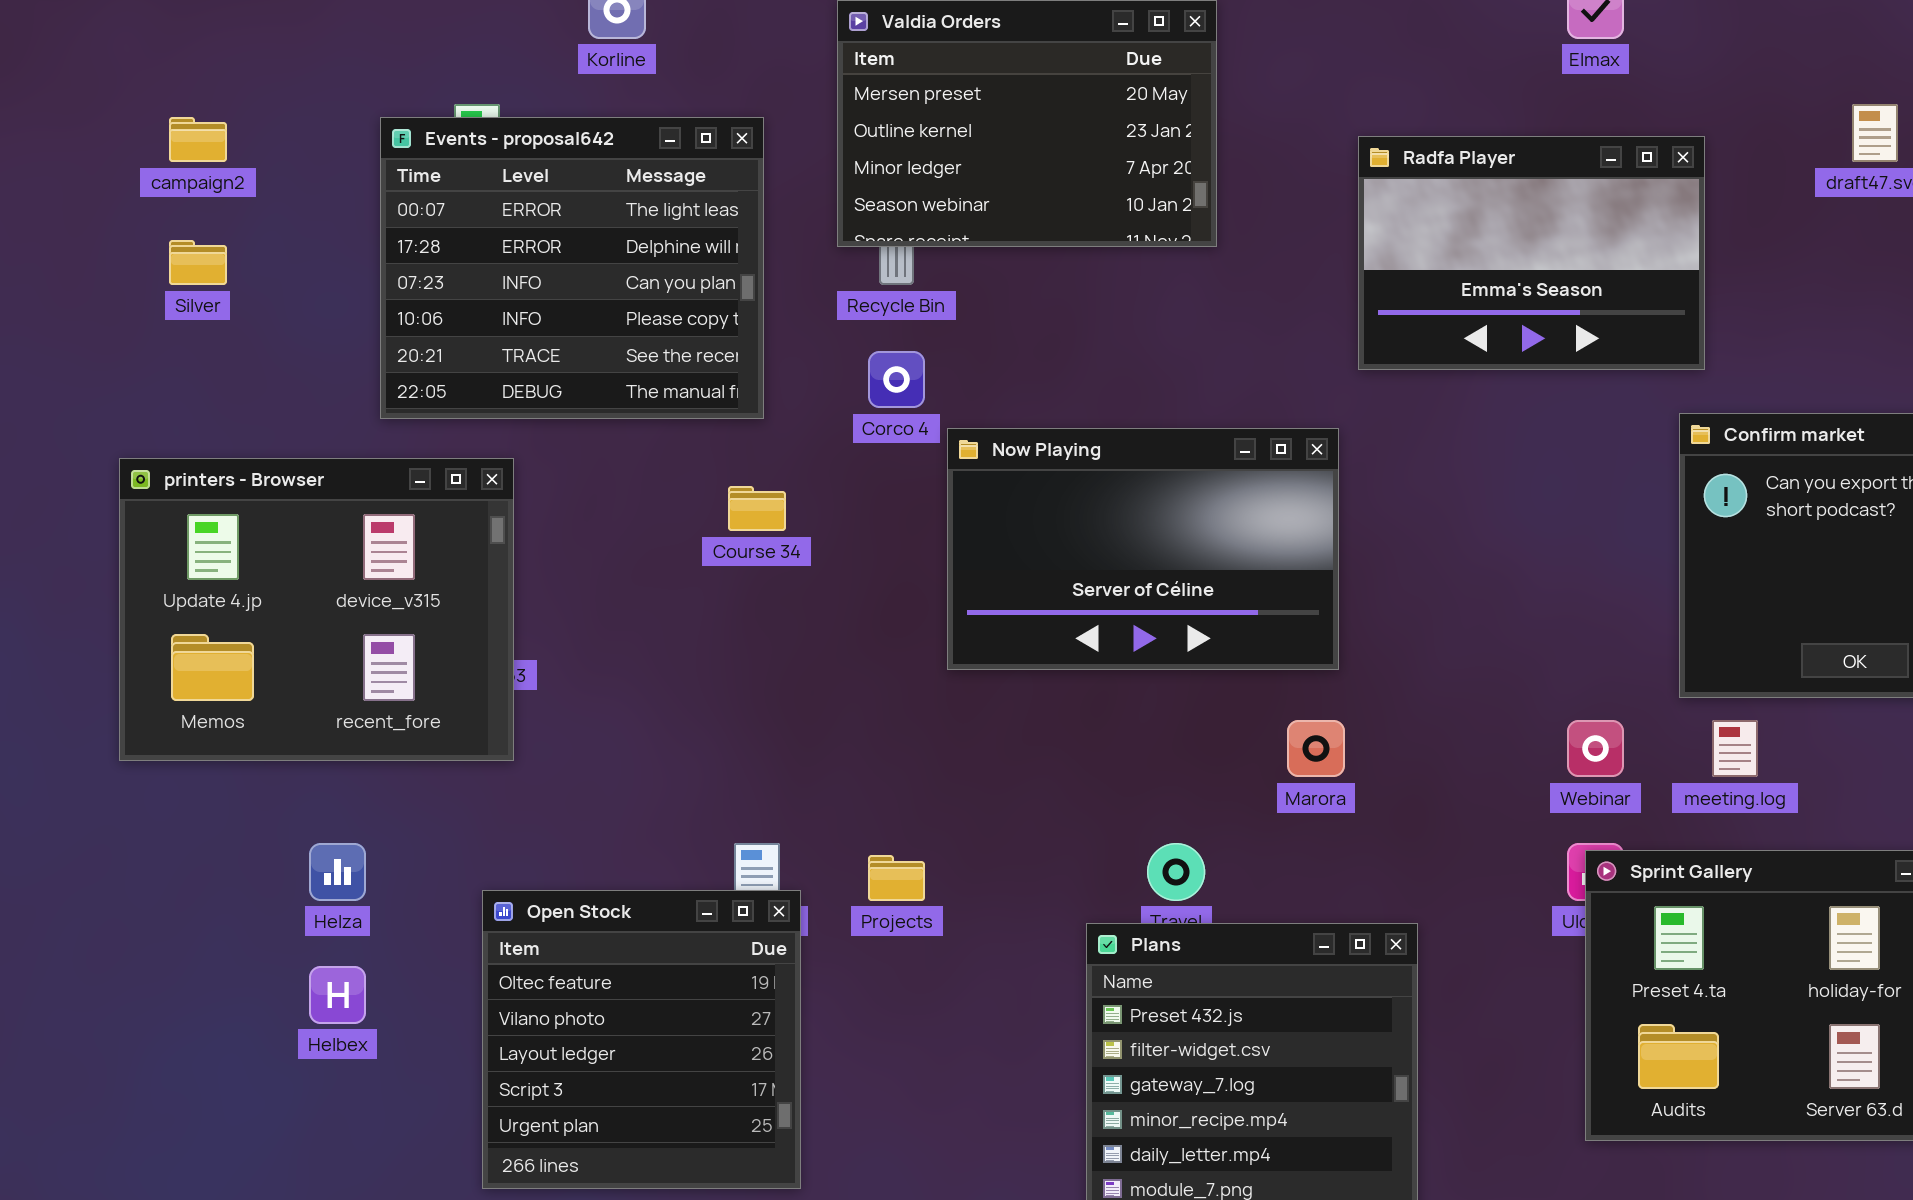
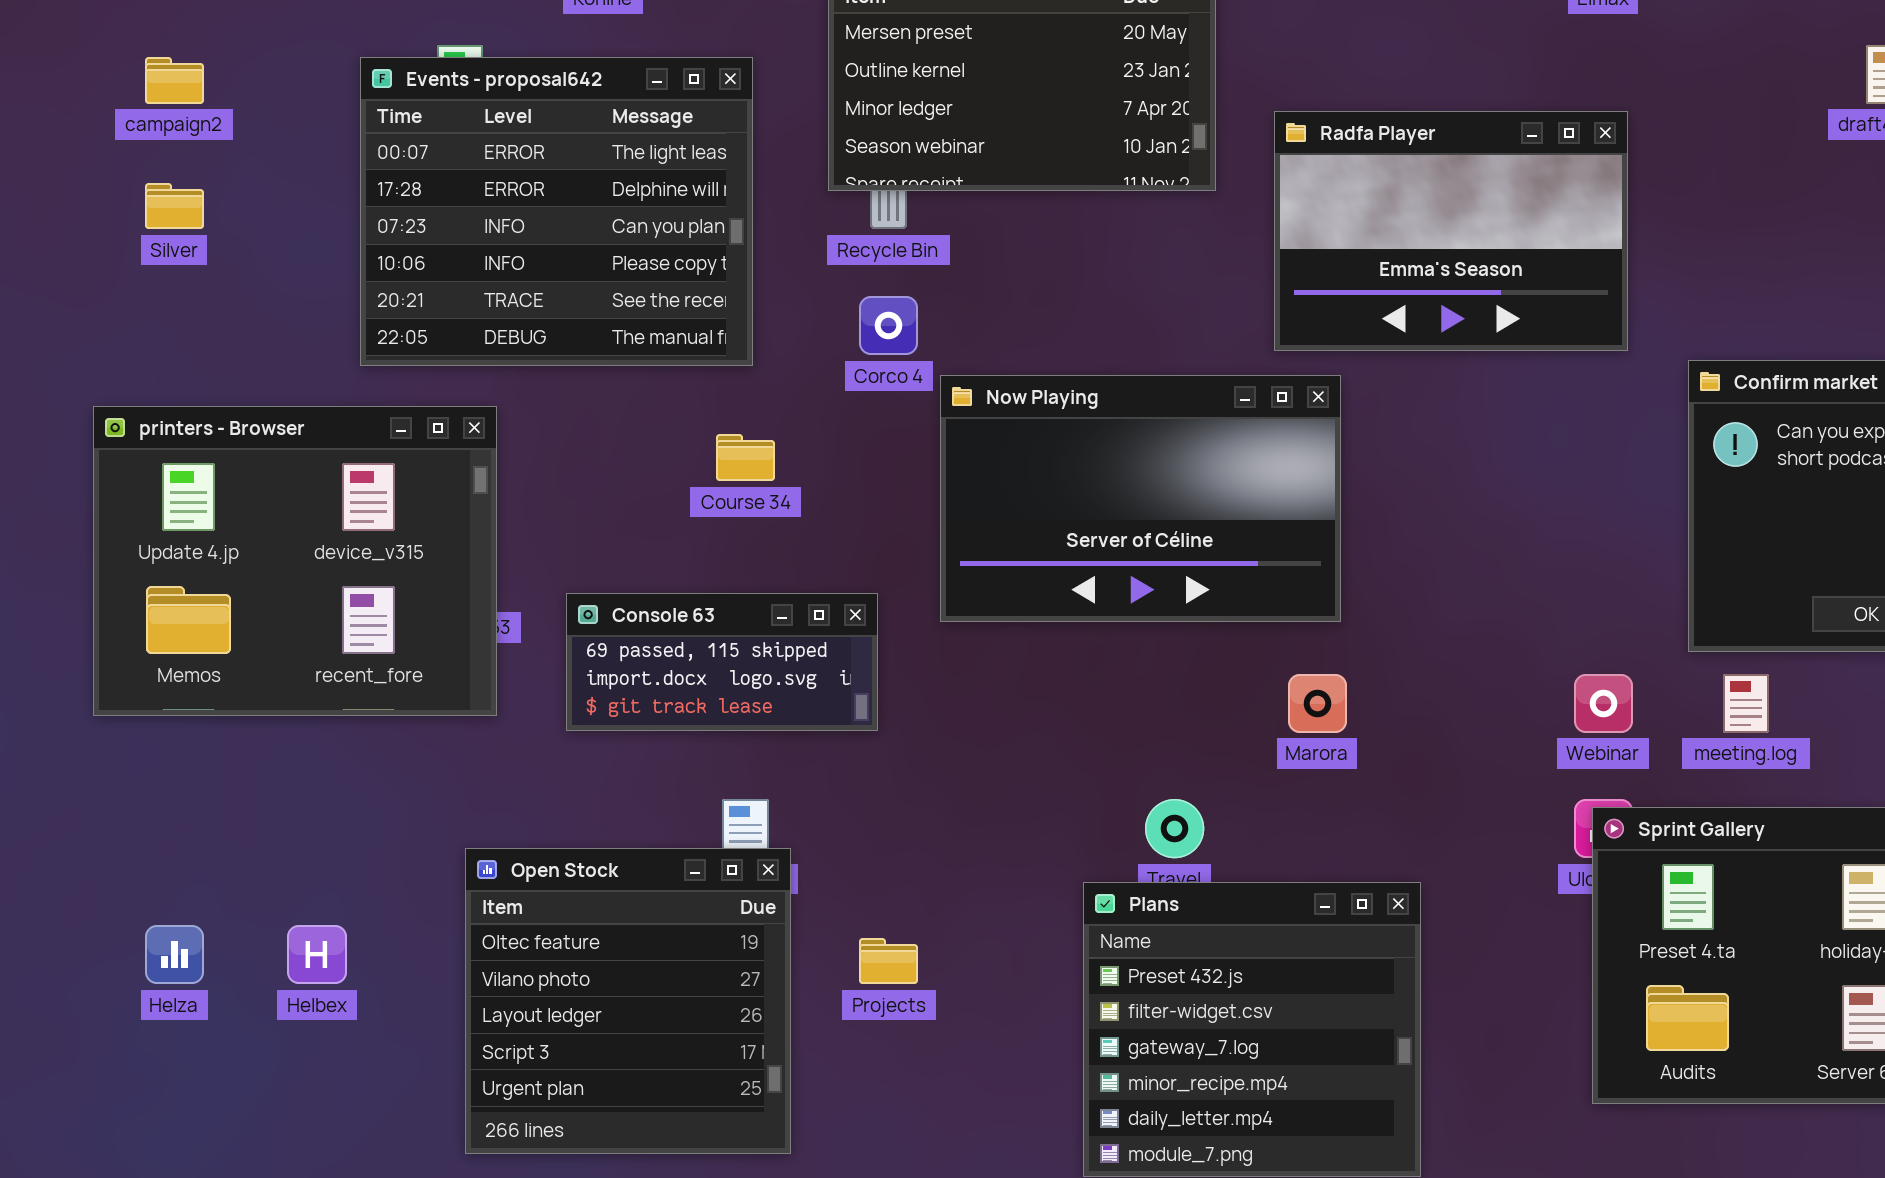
Radfa Player: [1358,136,1705,370] -> [1274,111,1628,351], moved
Console 63: none -> [566,593,878,731], opened
Helza: [309,843,366,901] -> [145,925,204,984], moved
Projects: [868,855,925,901] -> [859,938,918,984], moved

